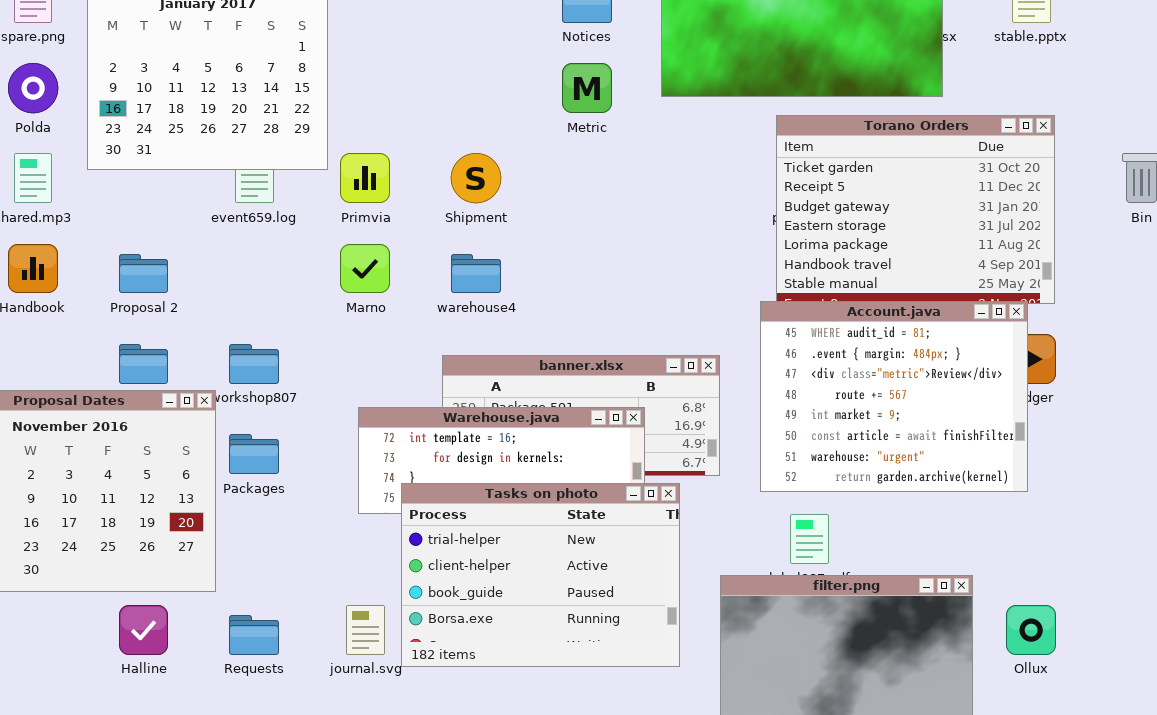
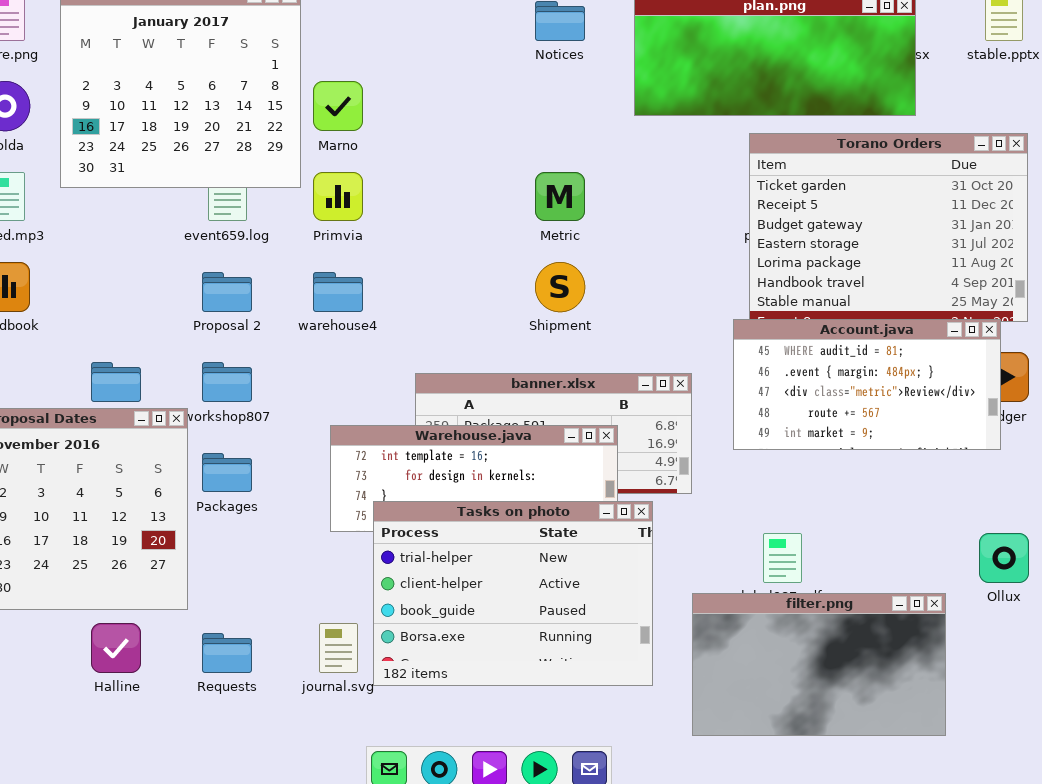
Metric: [562,63,612,113] -> [535,172,585,221], moved
Shipment: [451,153,501,203] -> [535,262,585,312], moved
Marno: [340,244,390,293] -> [313,81,363,131], moved
Proposal 2: [119,254,168,293] -> [202,272,252,312], moved
warehouse4: [451,254,501,293] -> [313,272,363,312], moved
Account.java: [760,301,1028,492] -> [733,319,1001,450], resized
Ollux: [1006,605,1056,655] -> [979,533,1029,583], moved

